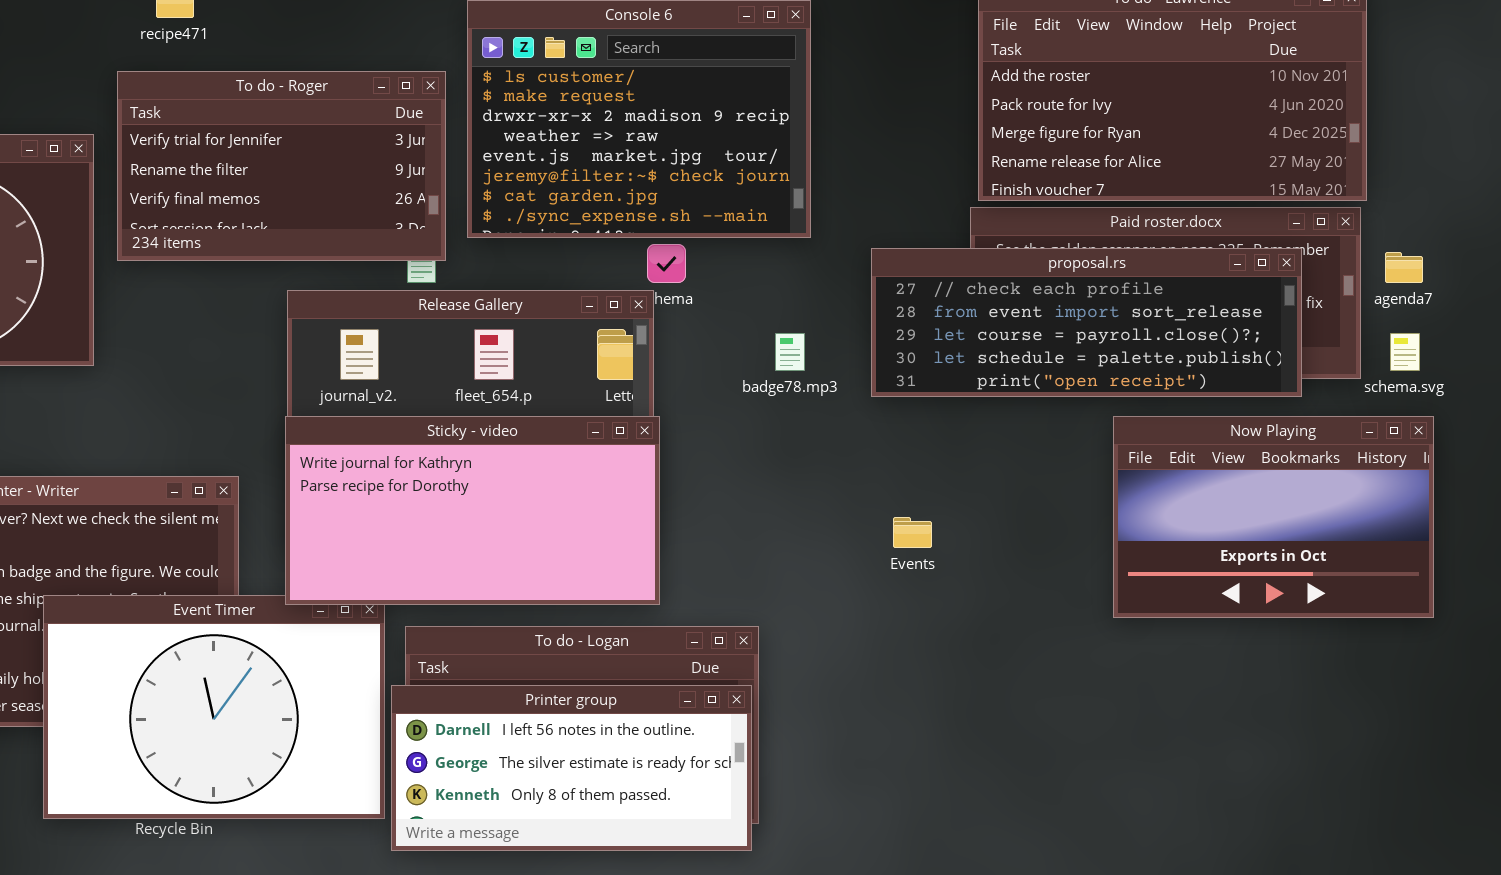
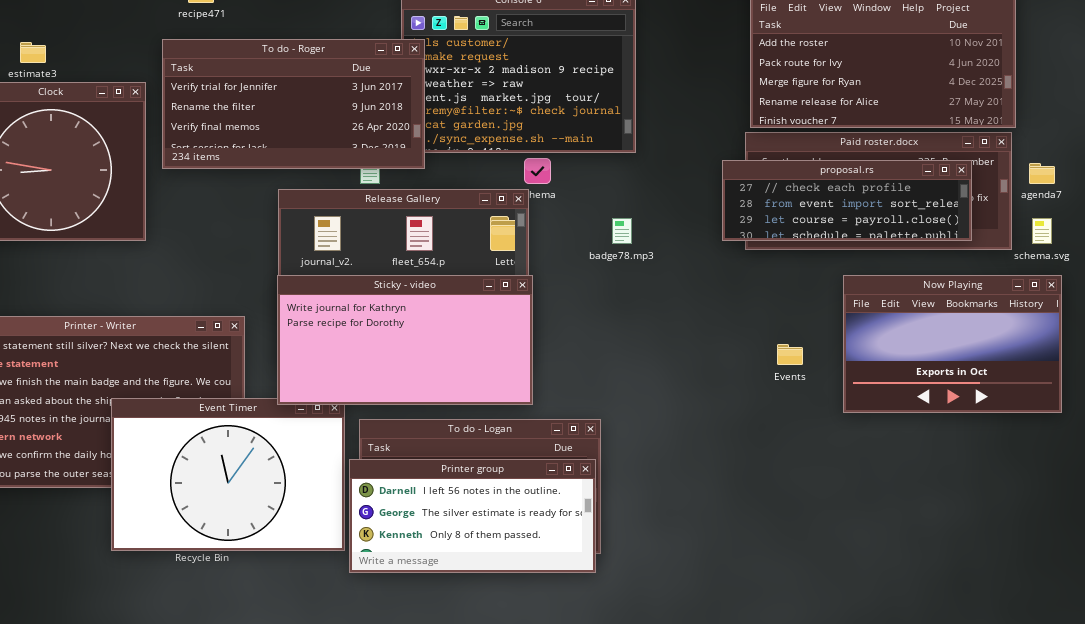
To do - Roger: [117,71,446,261] -> [162,39,425,169], resized
proposal.rs: [871,248,1302,397] -> [722,160,972,241], resized
Events: [893,517,932,548] -> [777,344,803,365], moved

